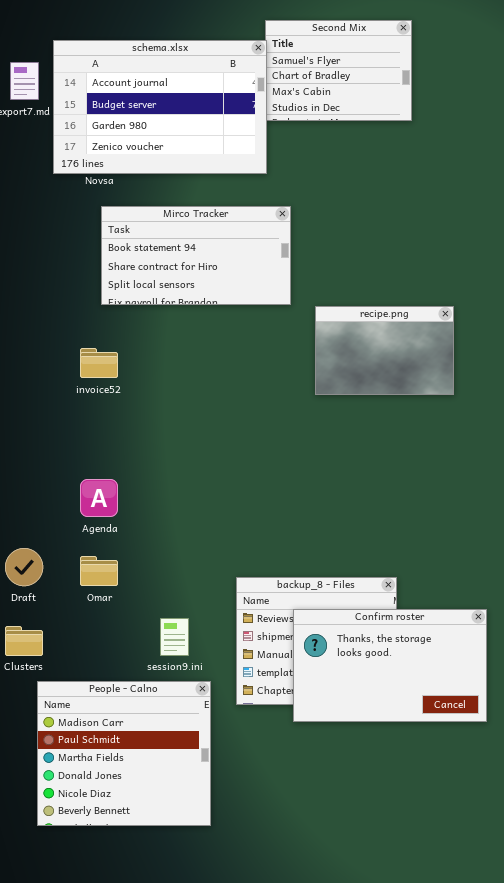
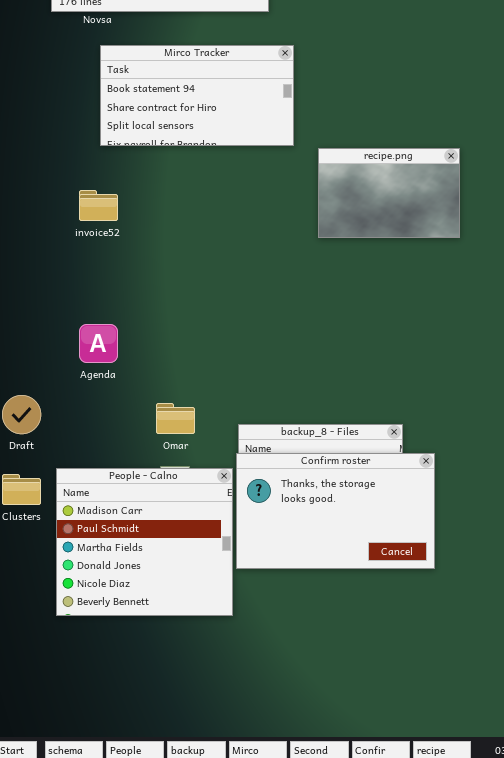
Omar: [80,556,118,586] -> [156,403,195,434], moved
Confirm roster: [293,609,487,722] -> [236,453,435,569], moved
People - Calno: [37,681,211,826] -> [56,468,233,616], moved

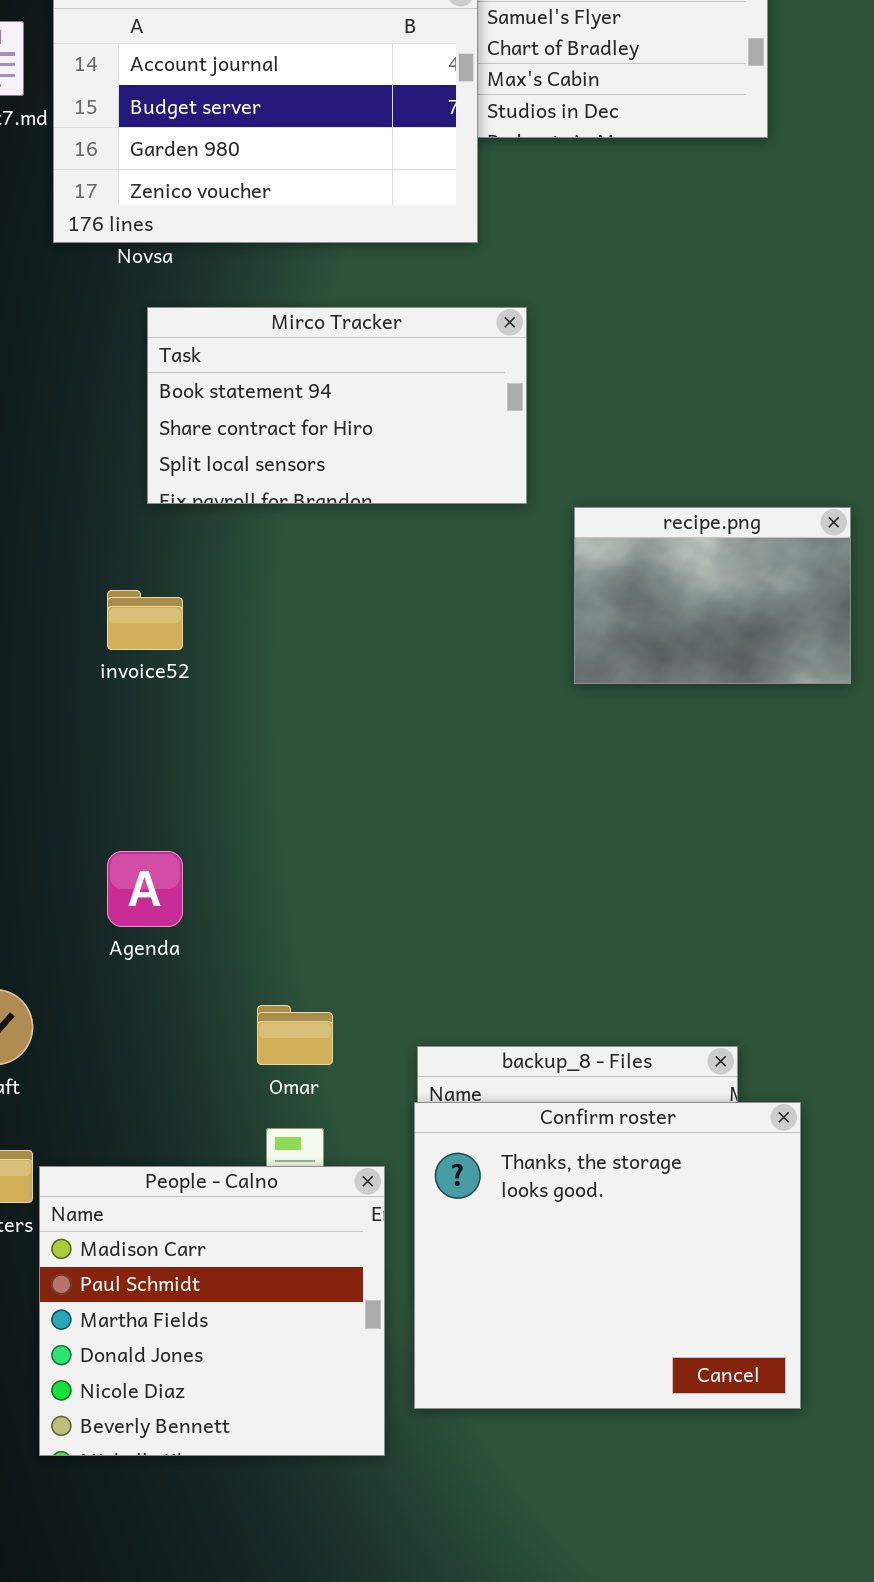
Confirm roster: [236,453,435,569] -> [414,1102,801,1409], resized
People - Calno: [56,468,233,616] -> [39,1166,385,1456], moved

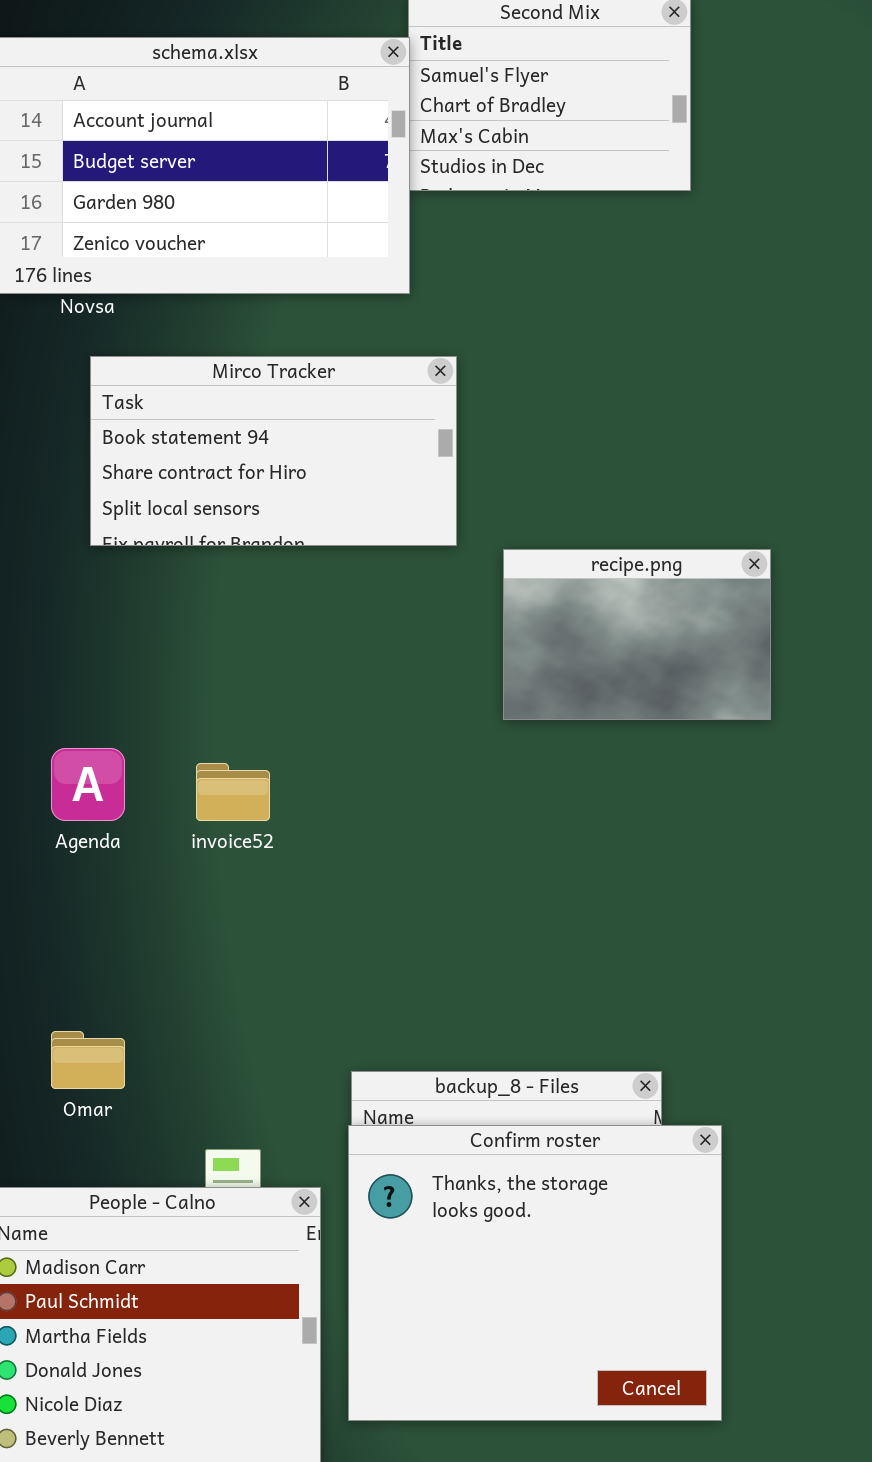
invoice52: [107,590,183,650] -> [196,763,270,821], moved
Agenda: [107,851,183,927] -> [51,748,125,821], moved
Omar: [257,1005,333,1065] -> [51,1031,125,1089], moved

